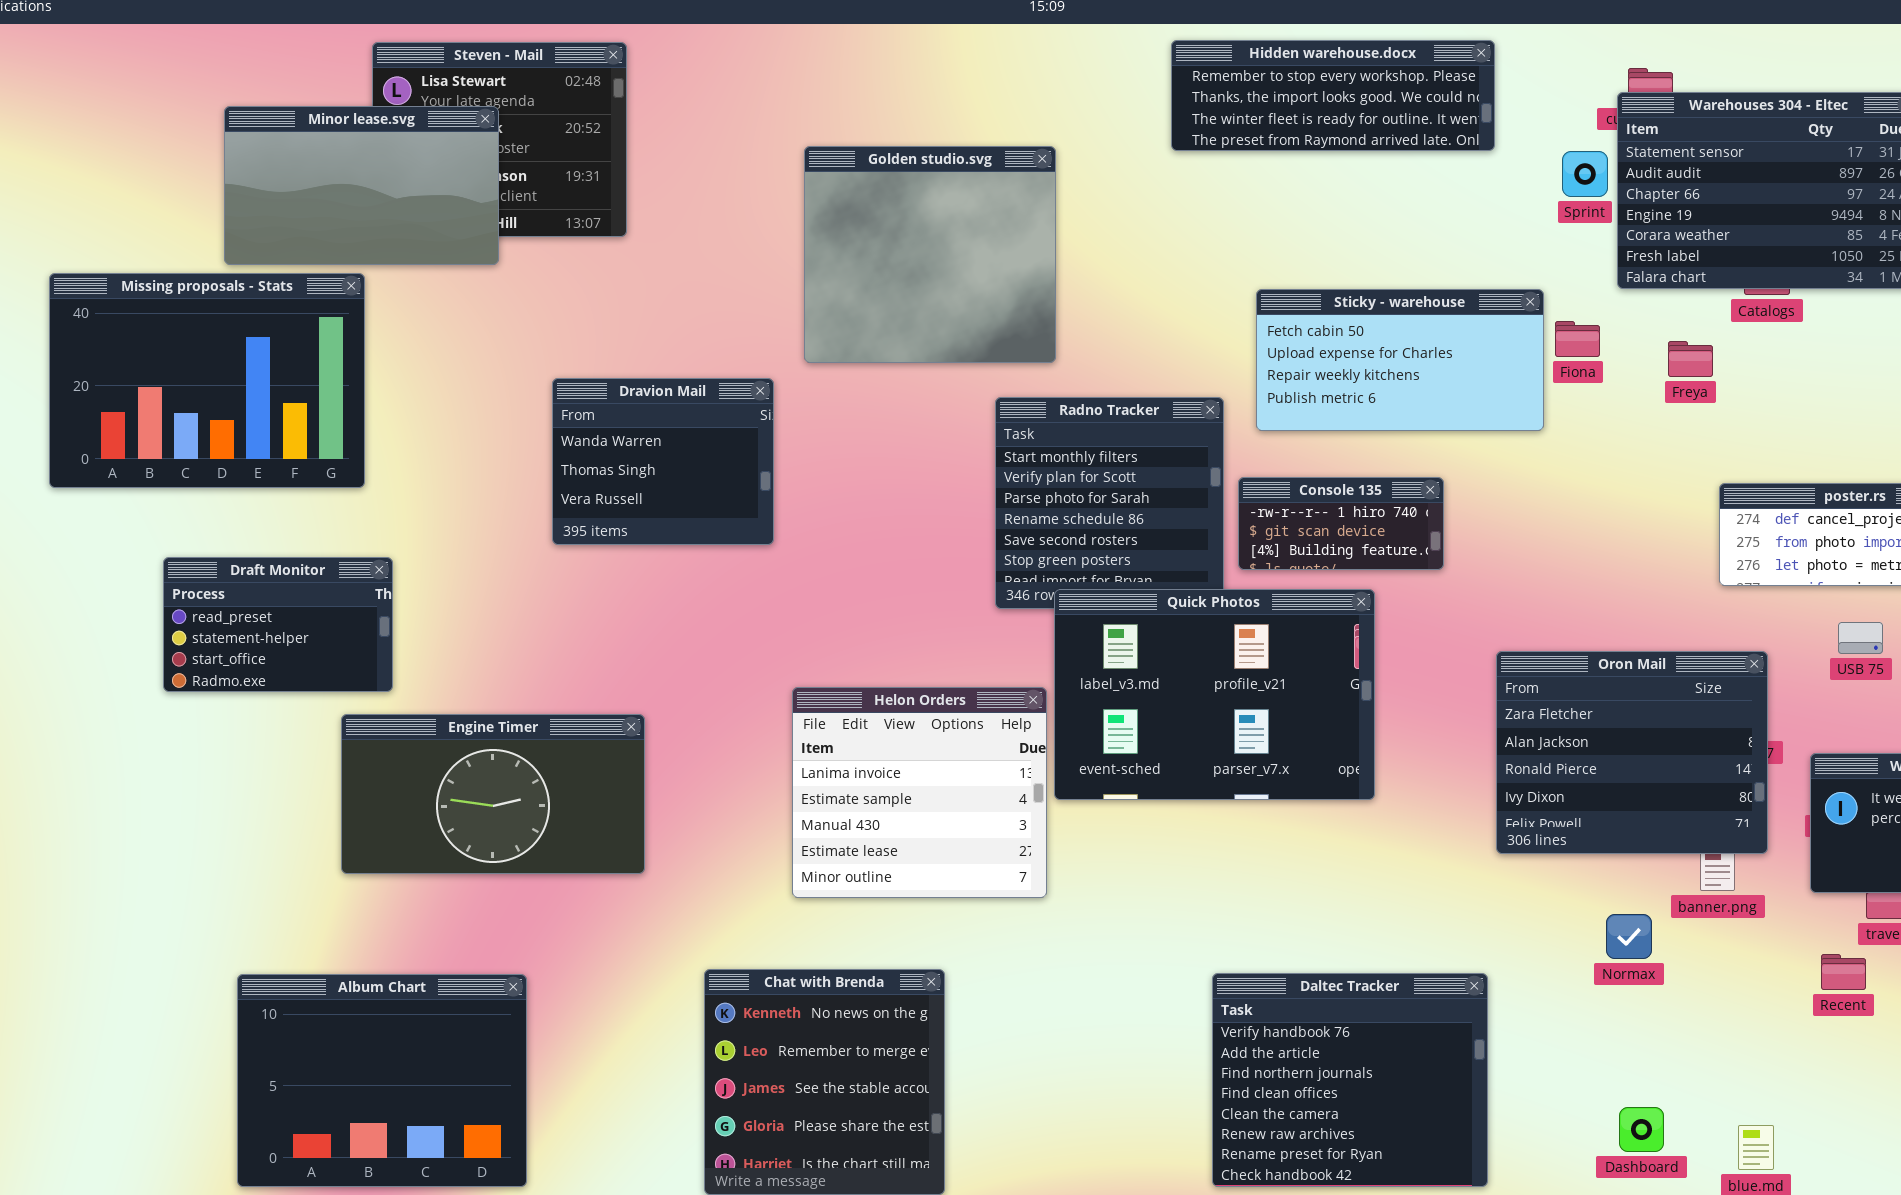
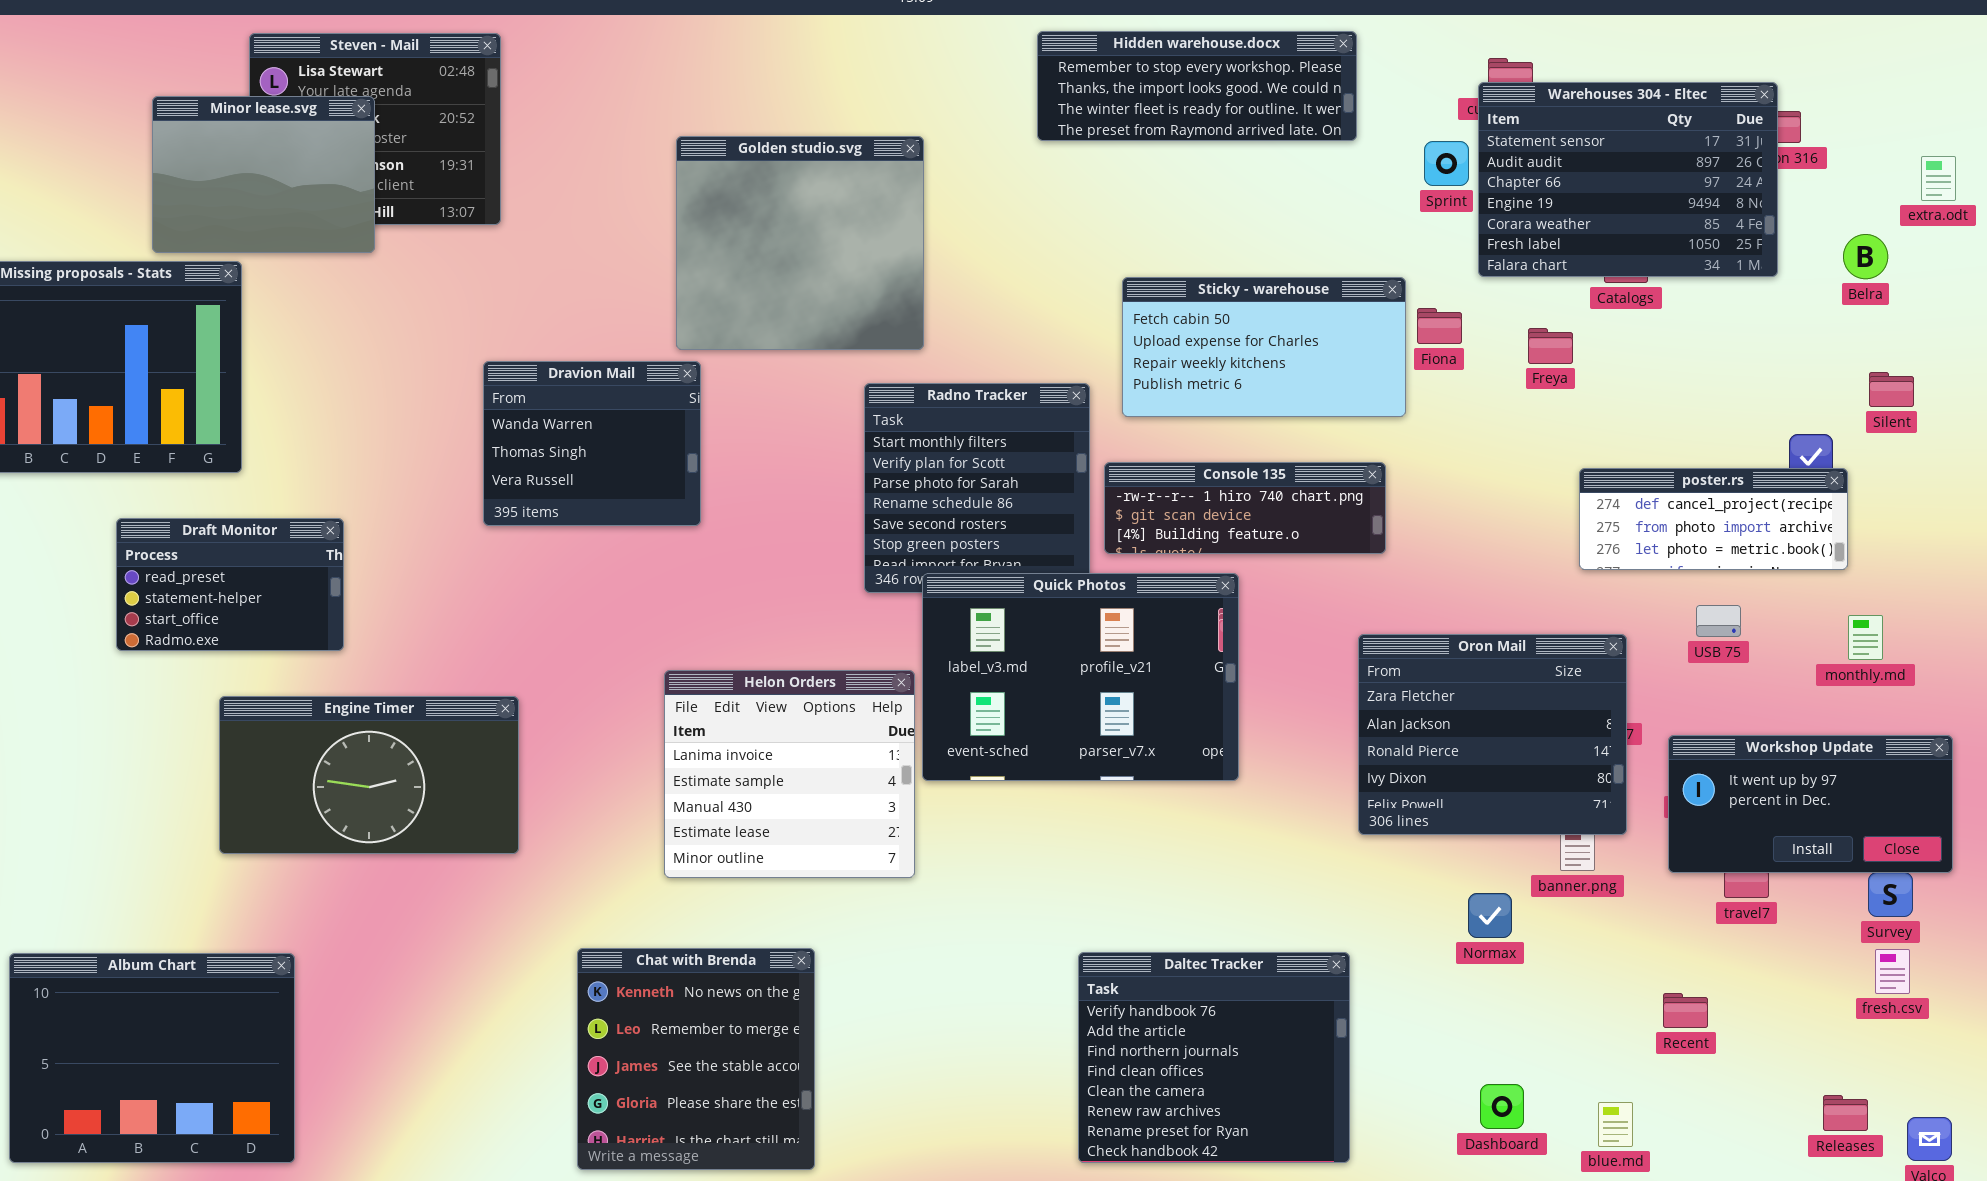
Minor lease.svg: [224,106,499,265] -> [152,96,375,253], resized
Dravion Mail: [552,378,774,545] -> [483,361,701,526], moved
Console 135: [1238,477,1444,570] -> [1104,462,1386,554], resized
Draft Monitor: [163,557,393,692] -> [116,518,344,651], moved
Recent: [1821,954,1866,990] -> [1663,993,1708,1028], moved
Album Chart: [237,974,527,1187] -> [9,953,295,1163], moved

